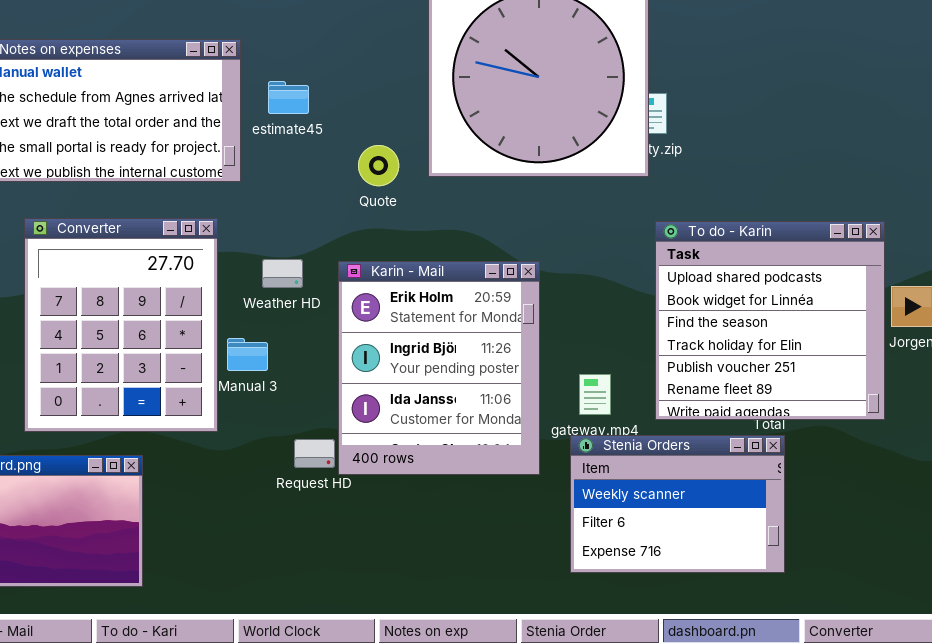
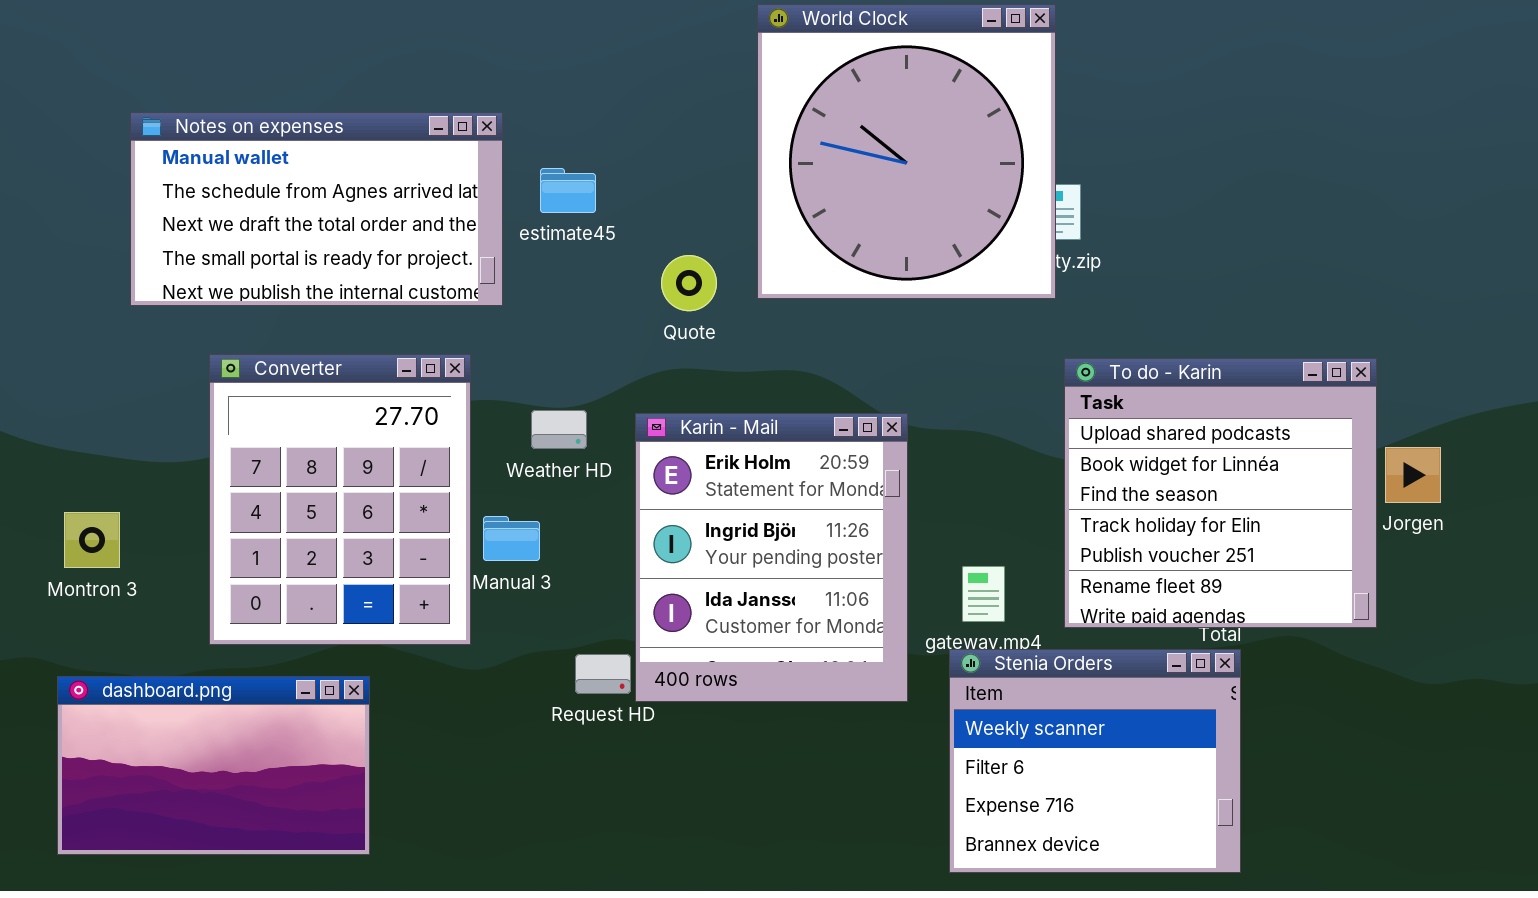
Stenia Orders: [570,435,785,573] -> [949,649,1241,873], resized

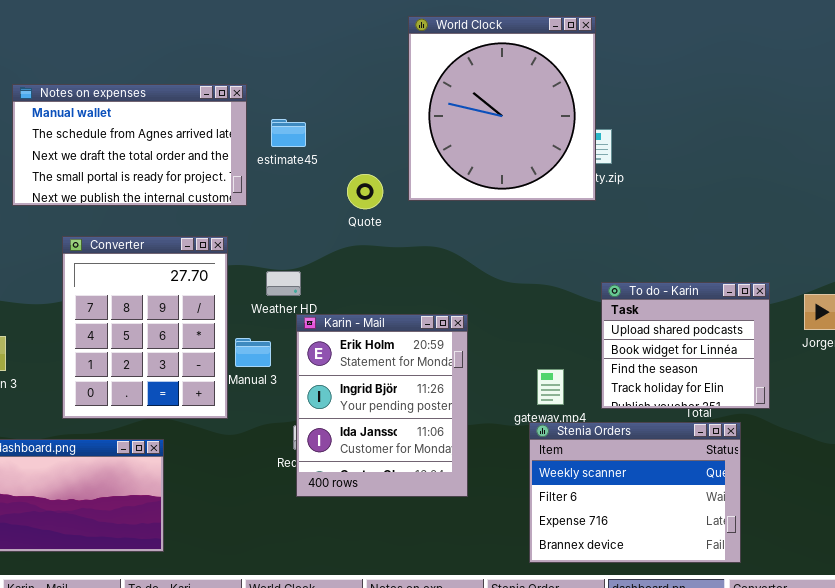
To do - Karin: [1064,358,1377,628] -> [601,282,770,409], resized
Karin - Mail: [635,413,908,702] -> [296,314,468,497], moved
Stenia Orders: [949,649,1241,873] -> [529,422,741,563], resized

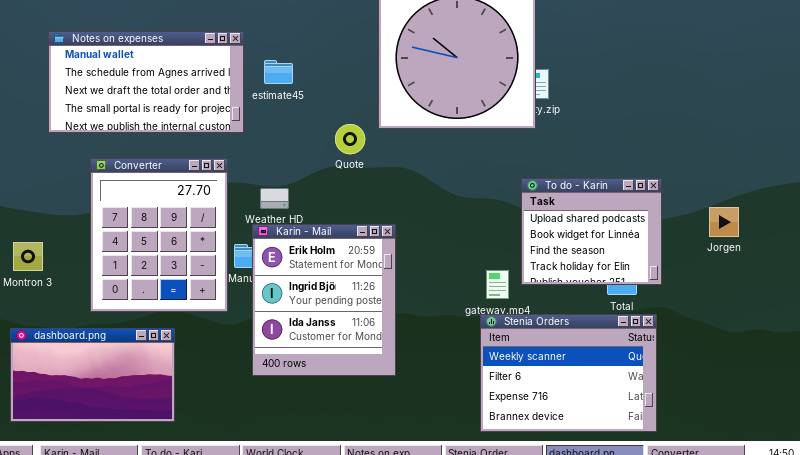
Quote: [347,174,383,209] -> [335,124,365,154], moved
To do - Karin: [601,282,770,409] -> [521,178,662,285], moved
Karin - Mail: [296,314,468,497] -> [252,224,396,376], moved

